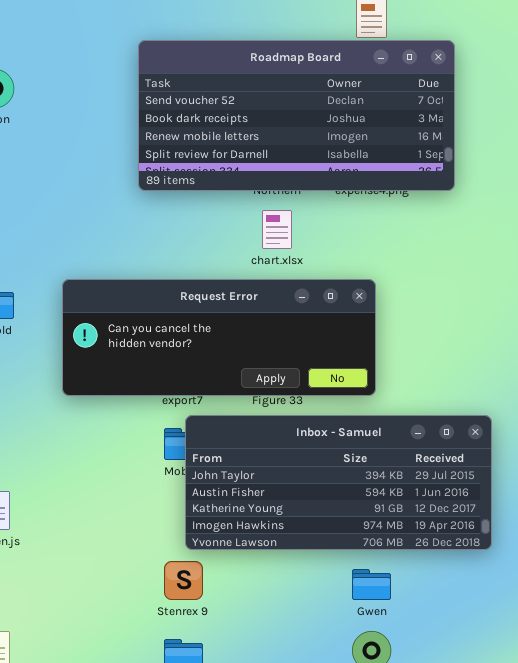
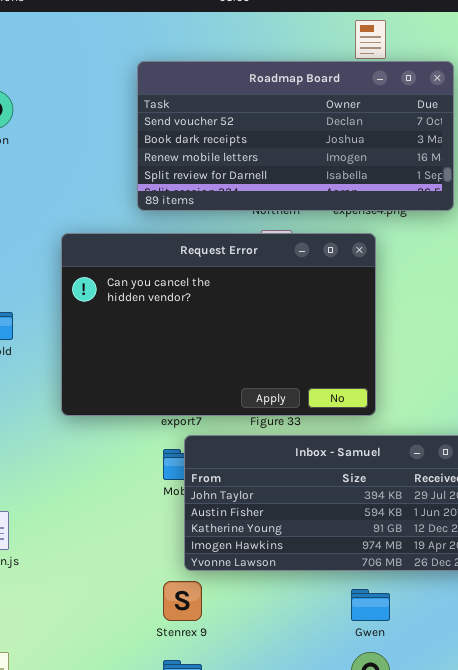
Request Error: [62,279,376,396] -> [61,233,376,416], resized

